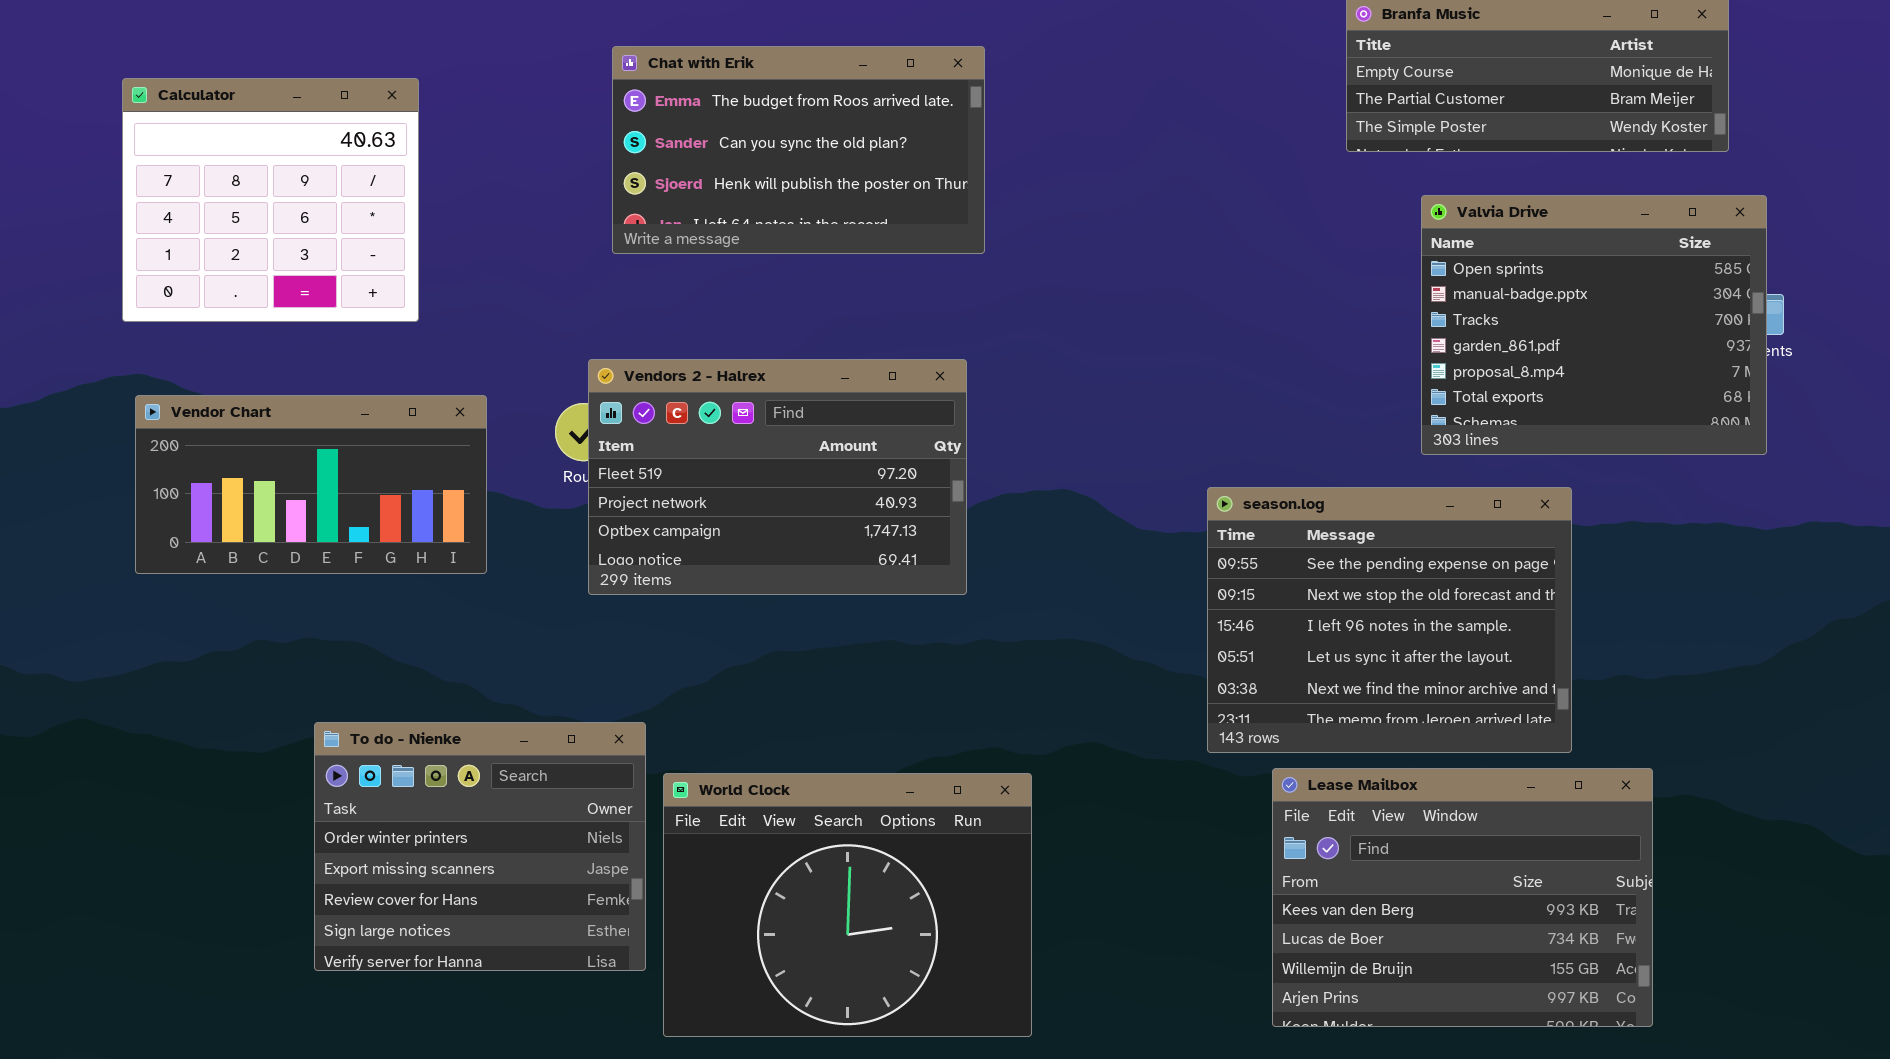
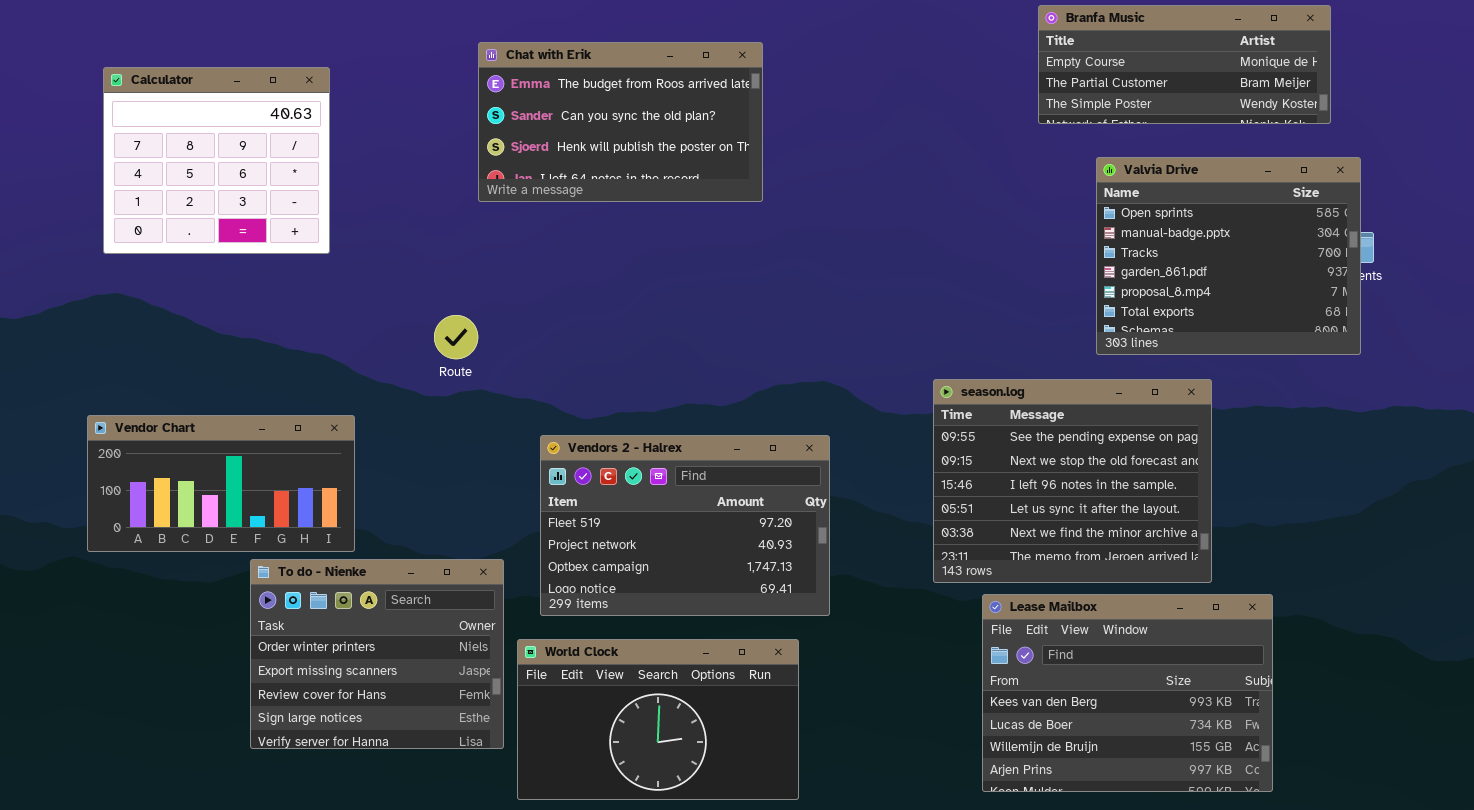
Vendors 2 - Halrex: [588,359,967,595] -> [540,435,830,616], moved
Vendor Chart: [135,395,487,574] -> [87,415,355,552], moved
World Clock: [663,773,1032,1037] -> [517,639,799,800], resized

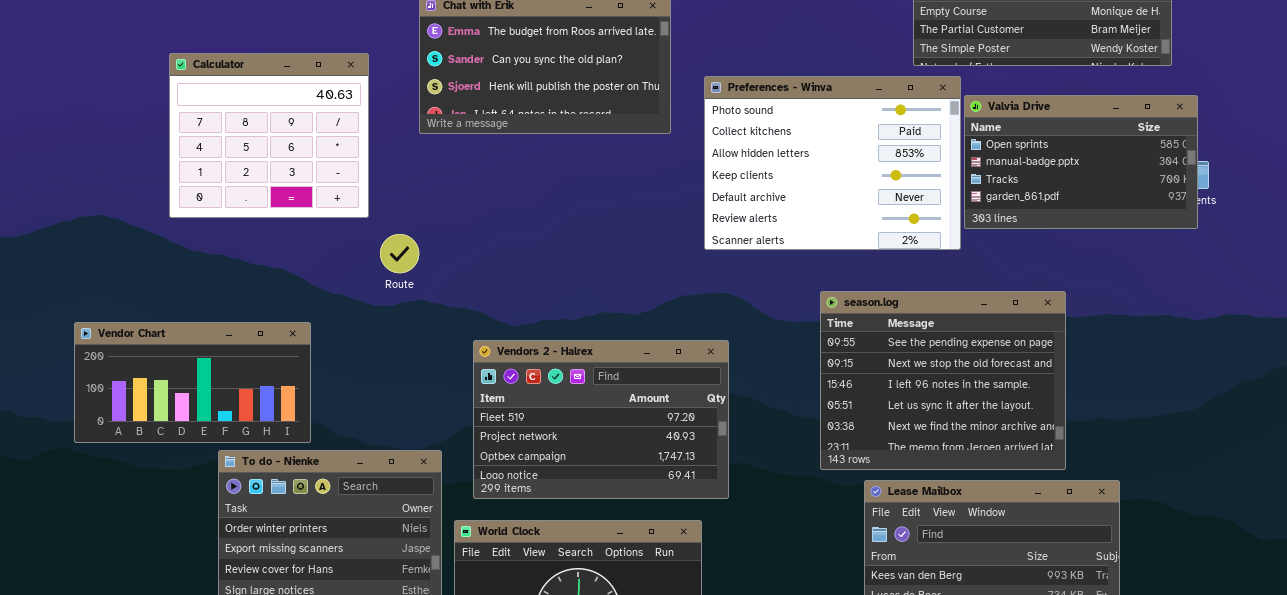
Calculator: [103,67,330,254] -> [169,53,369,218], moved
Preferences - Winva: none -> [704,76,961,250], opened
Valvia Drive: [1096,157,1361,355] -> [964,95,1198,229], resized

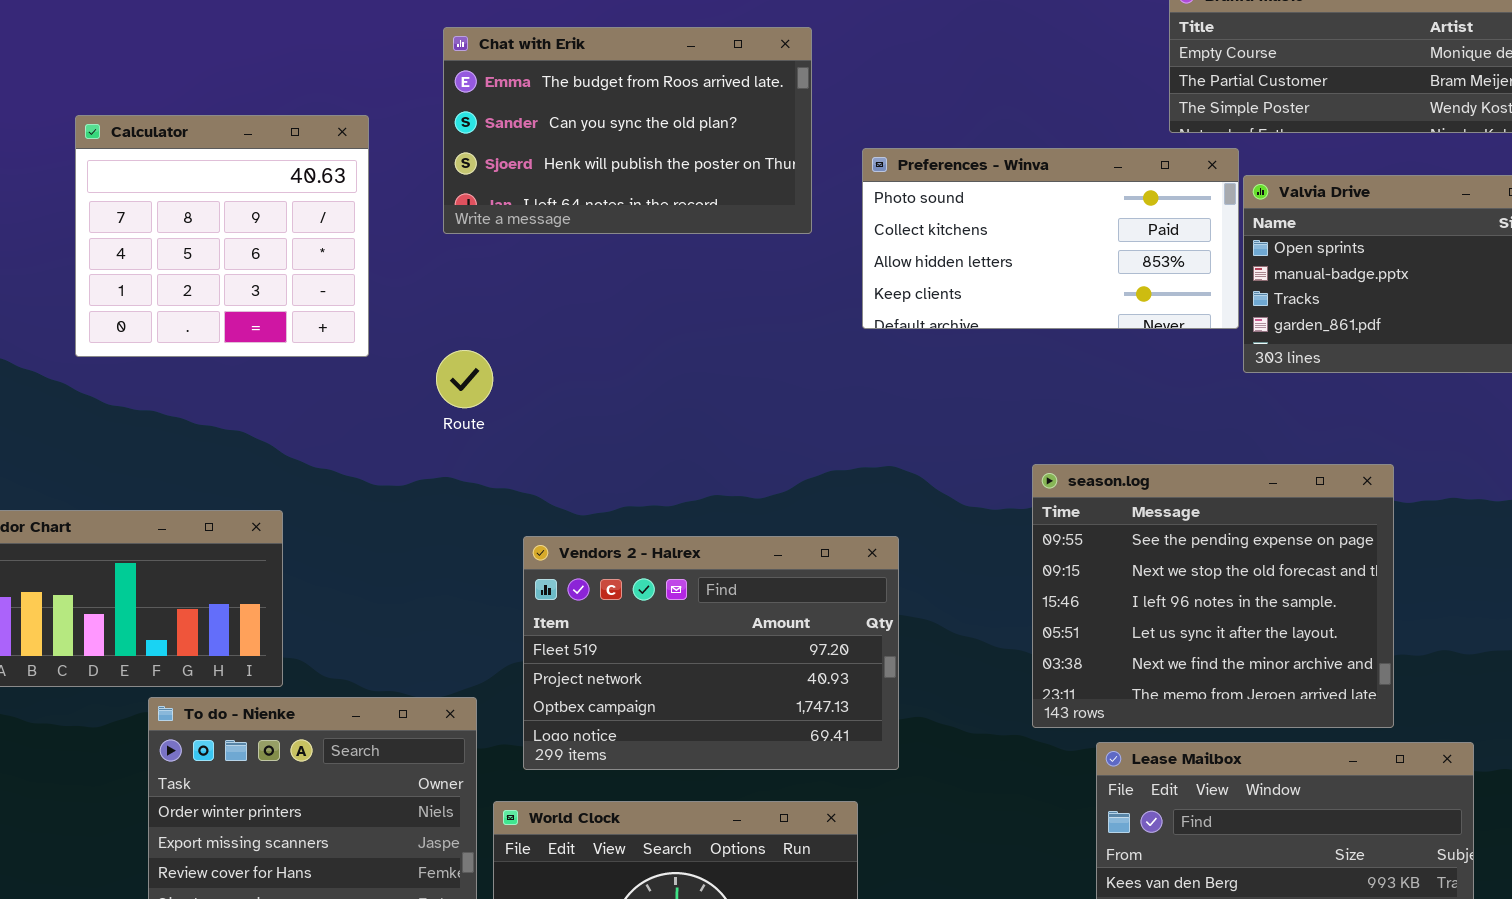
Preferences - Winva: [704,76,961,250] -> [862,148,1239,329], resized
Route: [380,234,419,273] -> [436,350,493,408], moved

